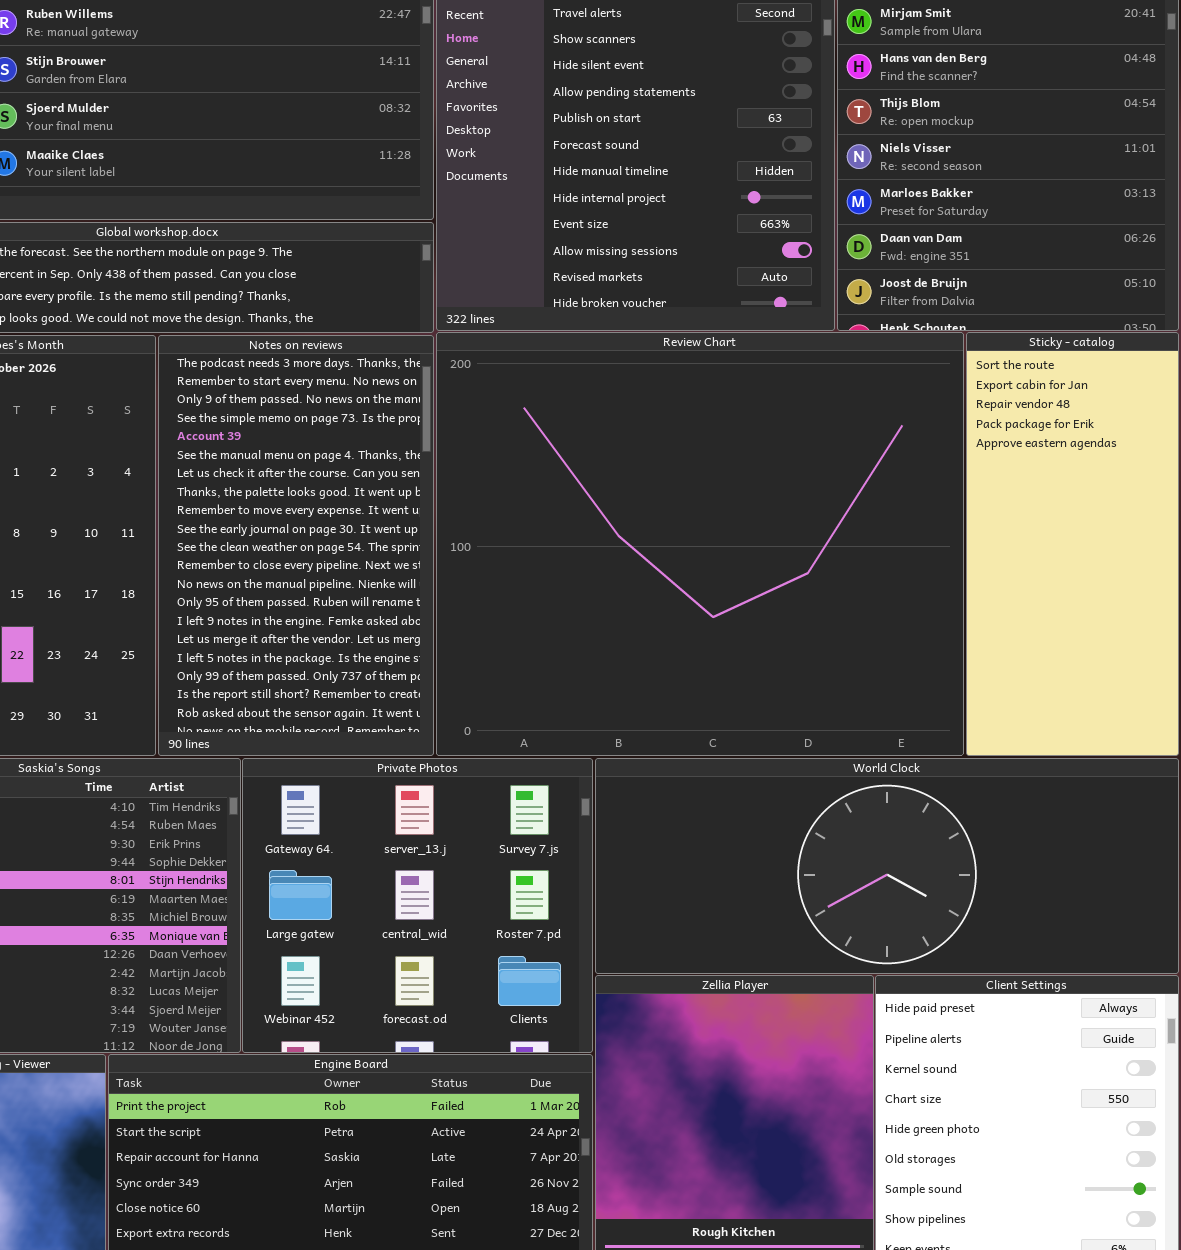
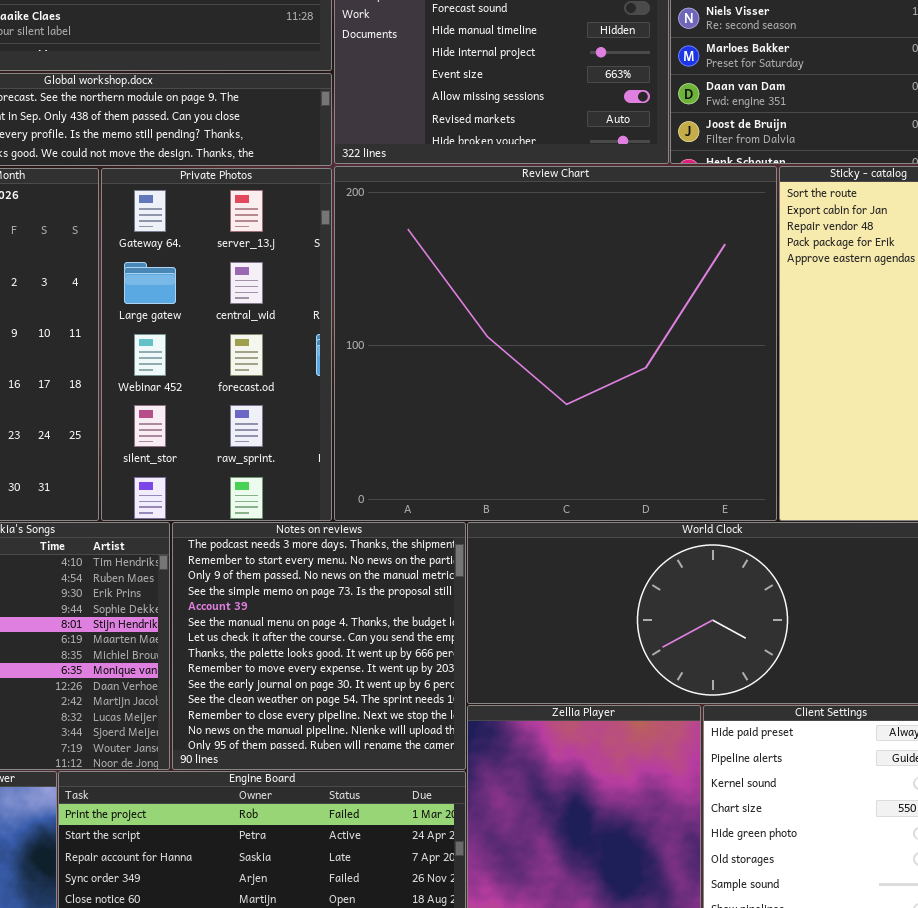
Notes on reviews: [158,335,434,756] -> [172,522,466,770], moved, resized
Private Photos: [242,758,593,1053] -> [101,168,332,521], moved, resized

